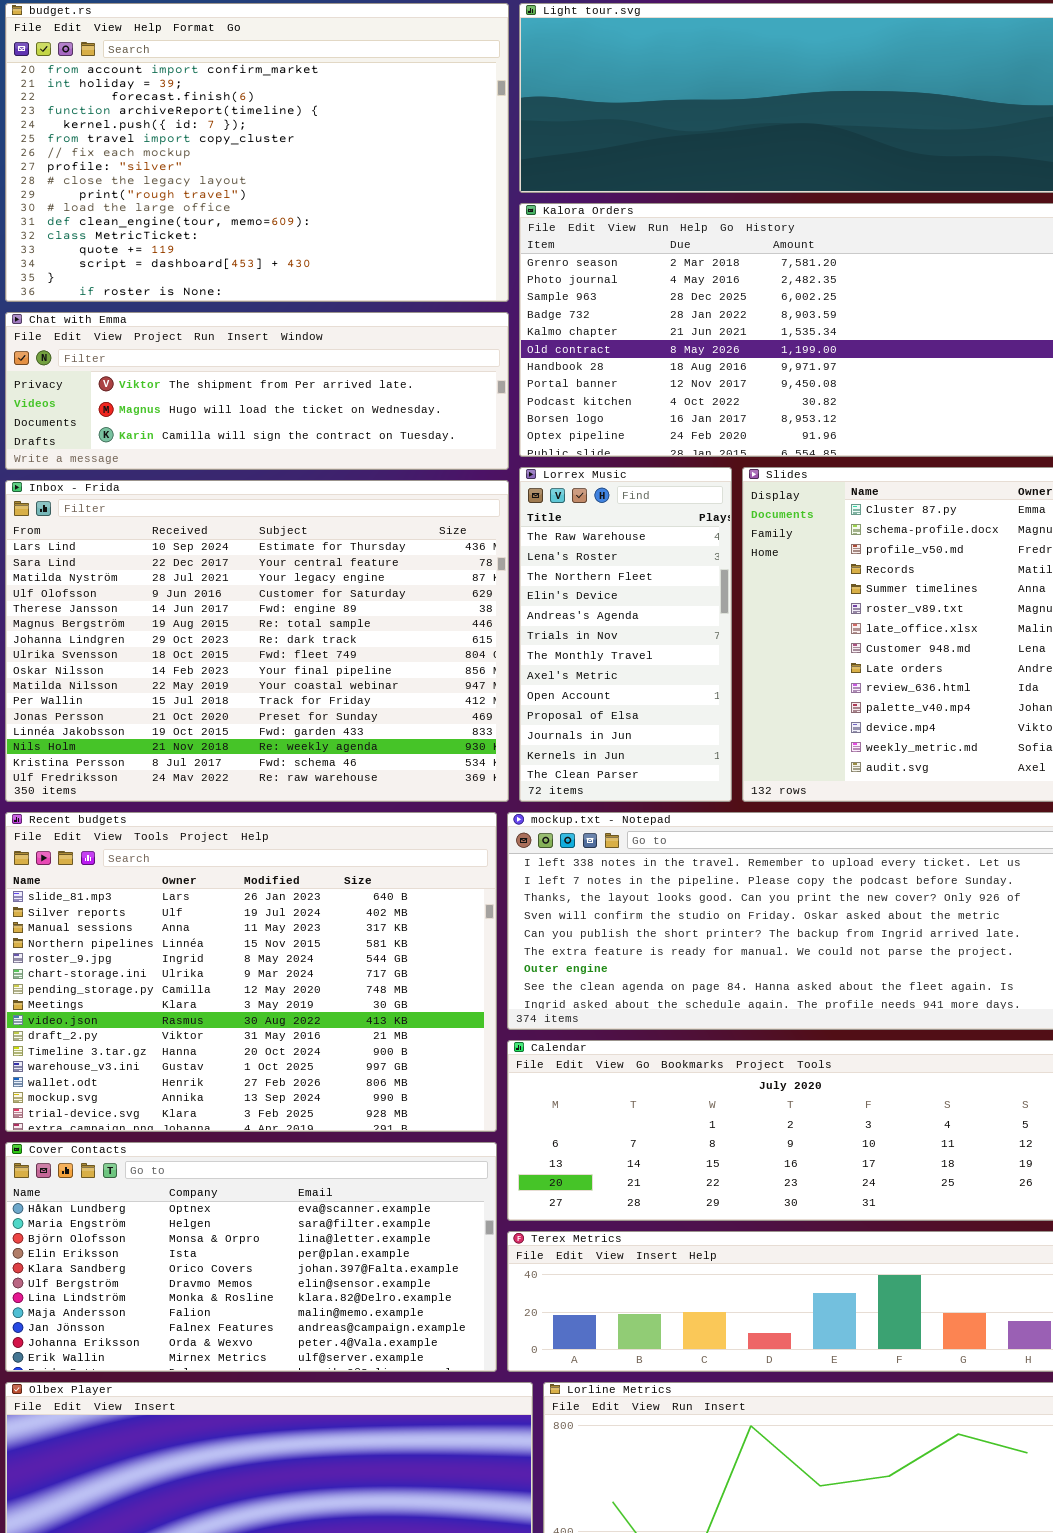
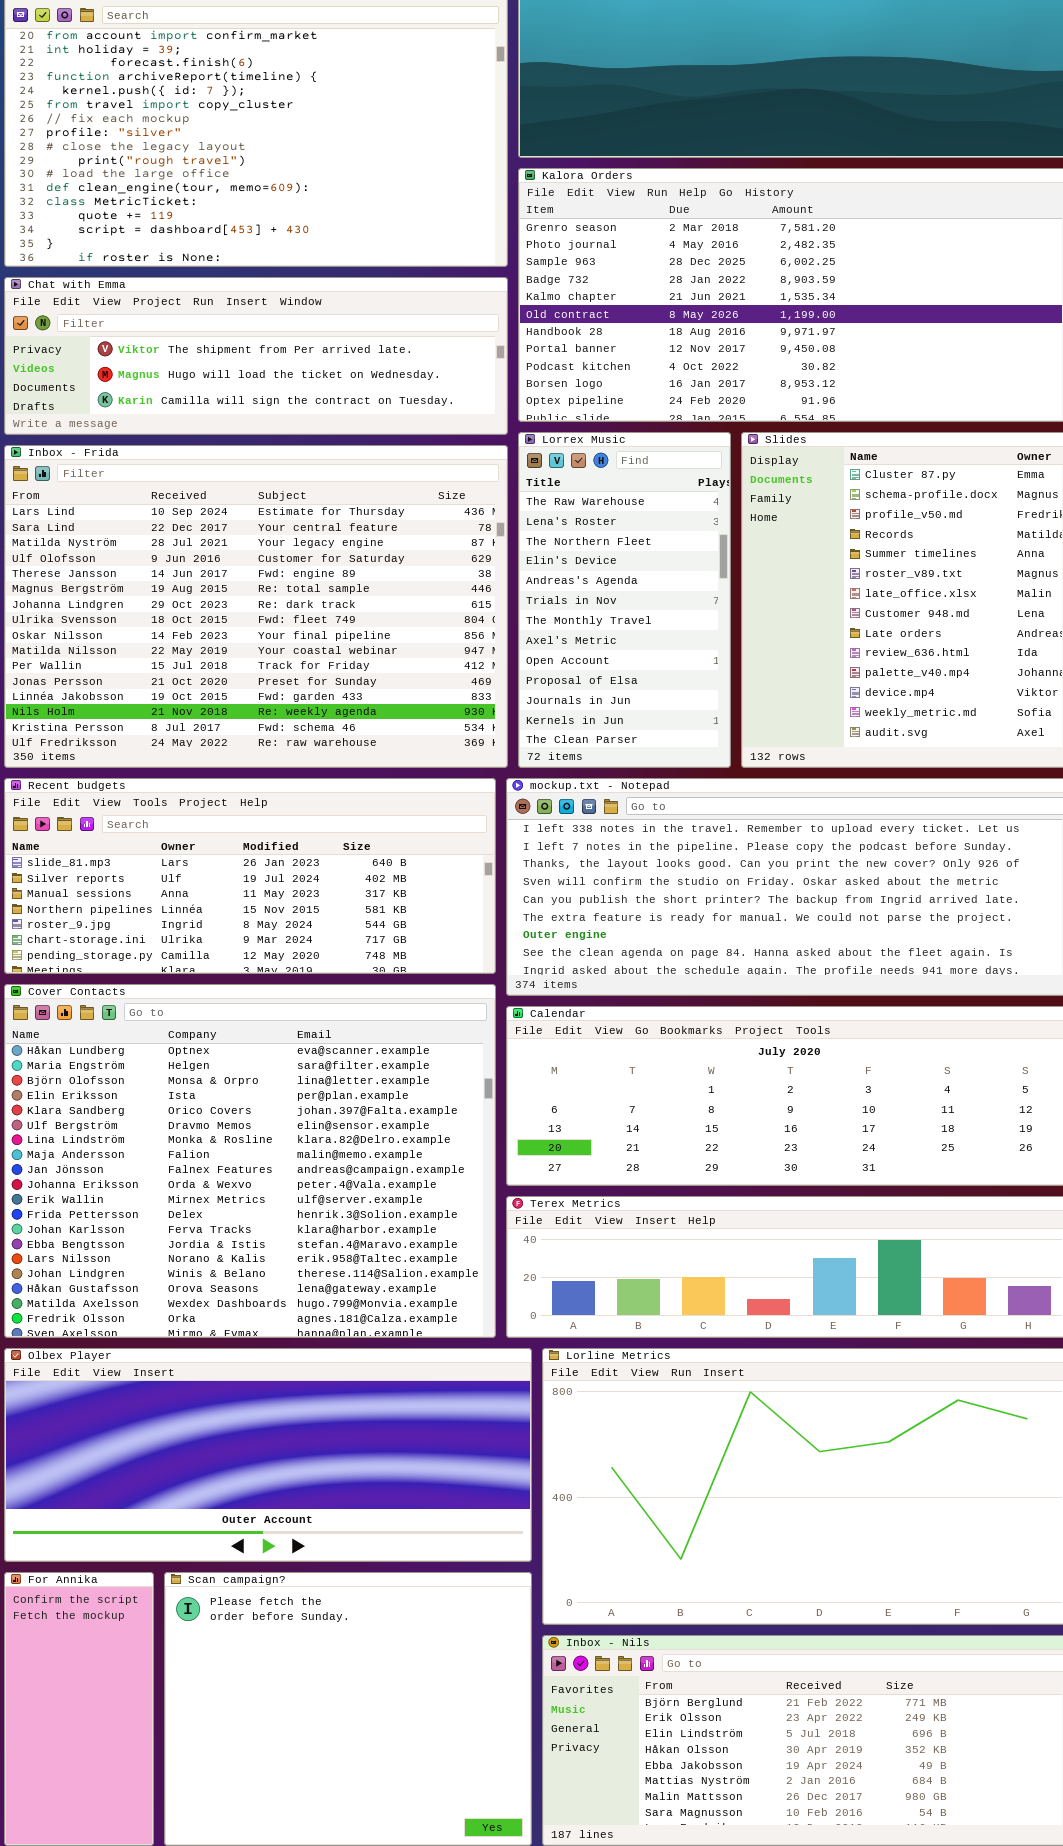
Recent budgets: [5,812,497,1132] -> [4,778,496,974], resized
Cover Contacts: [5,1142,497,1372] -> [4,984,496,1338], resized

